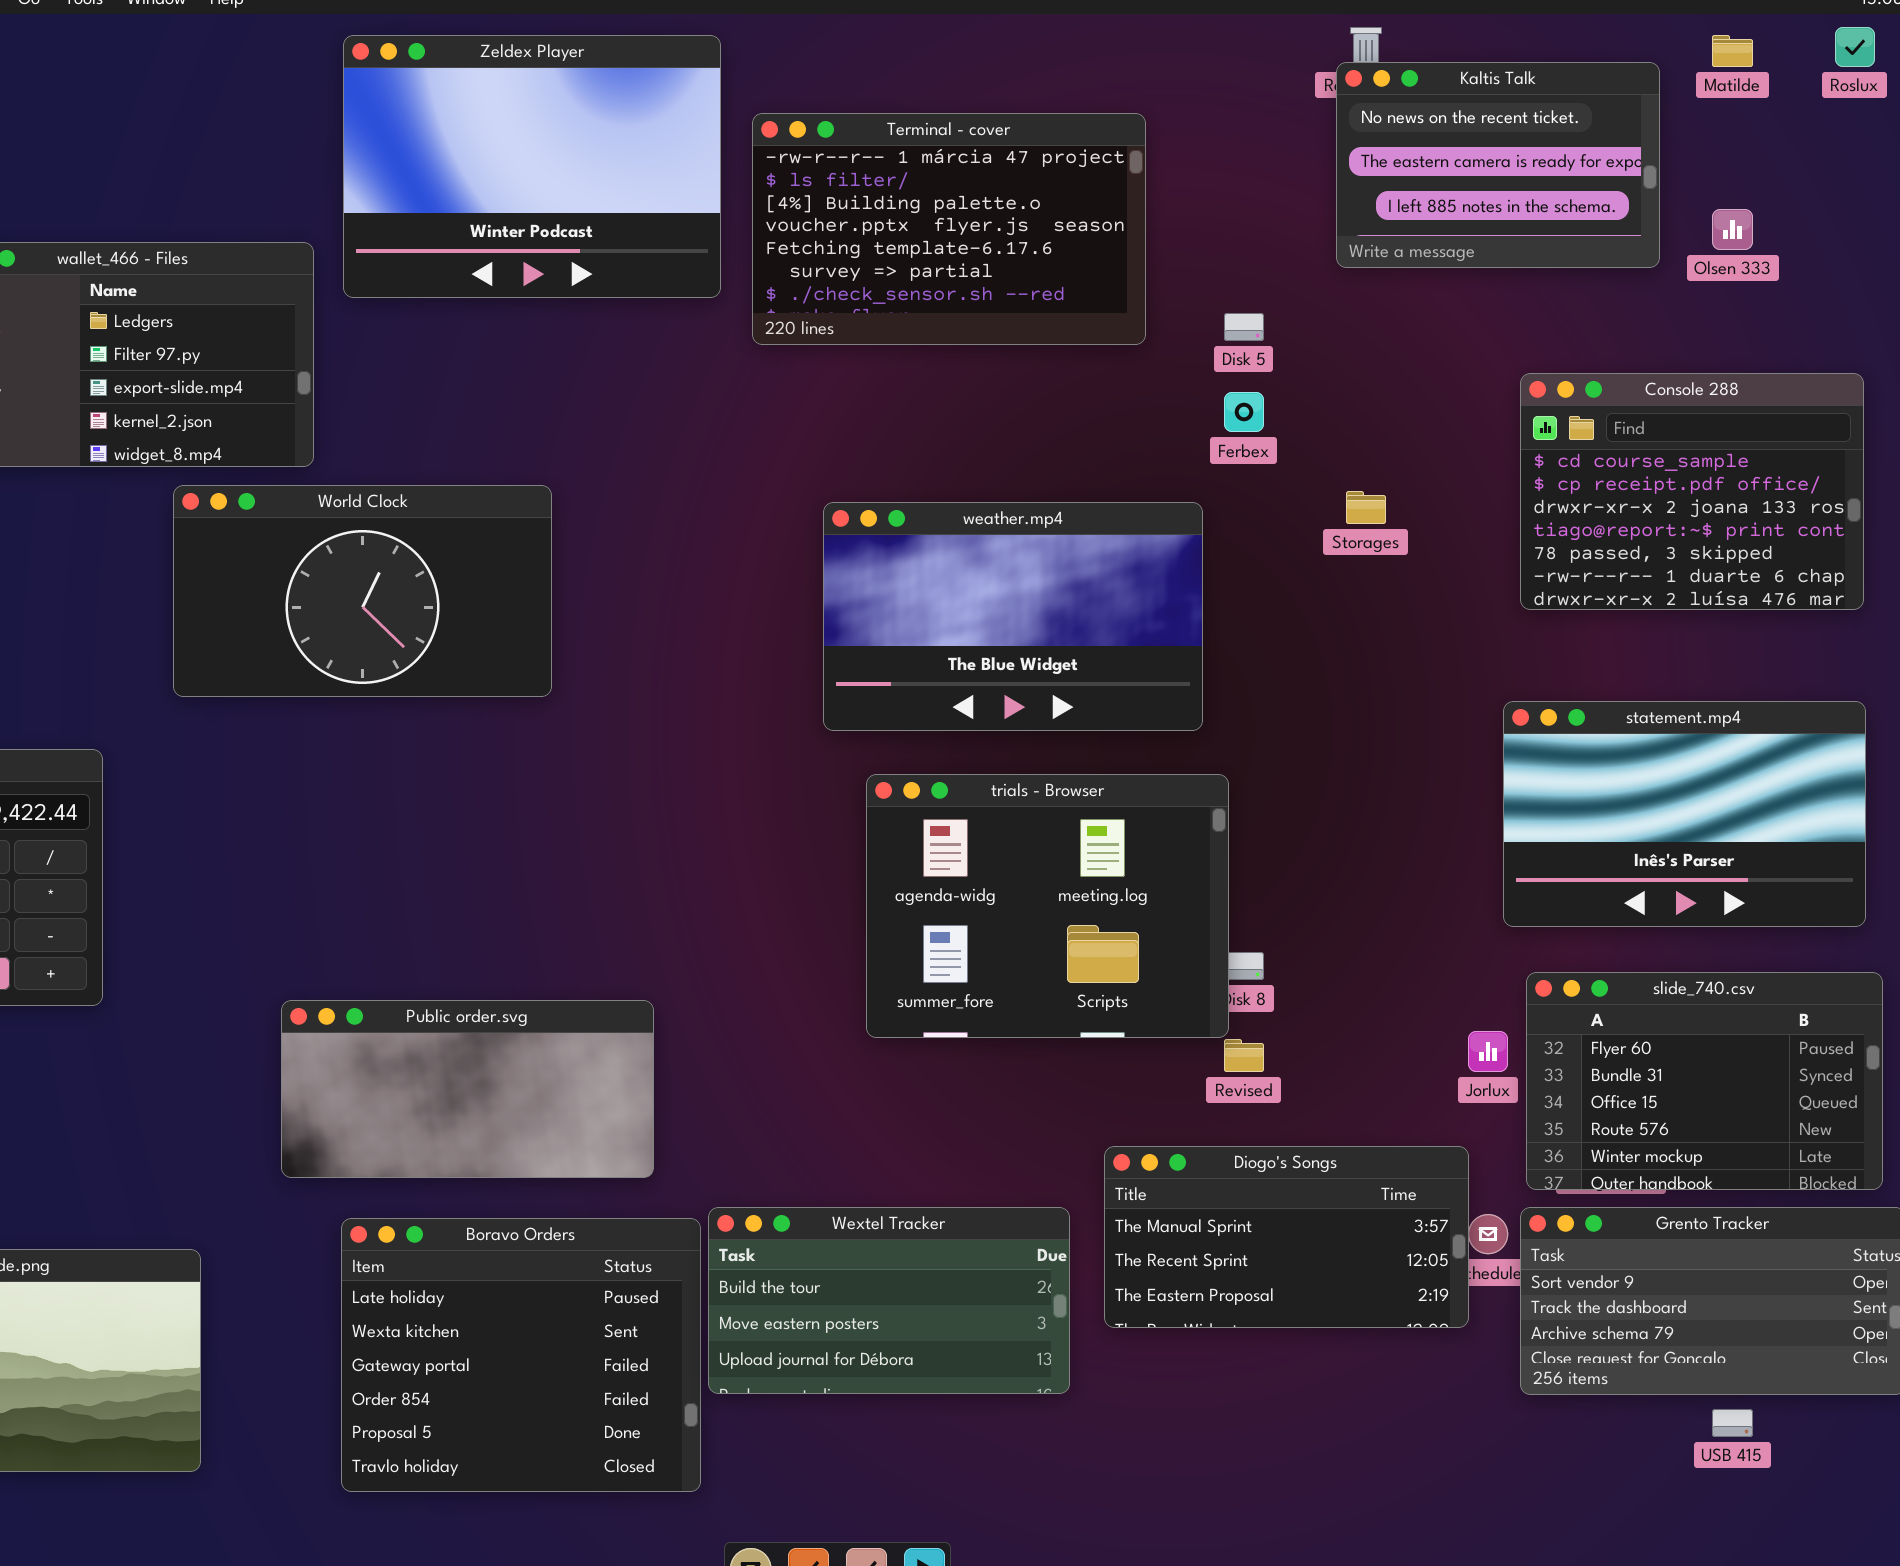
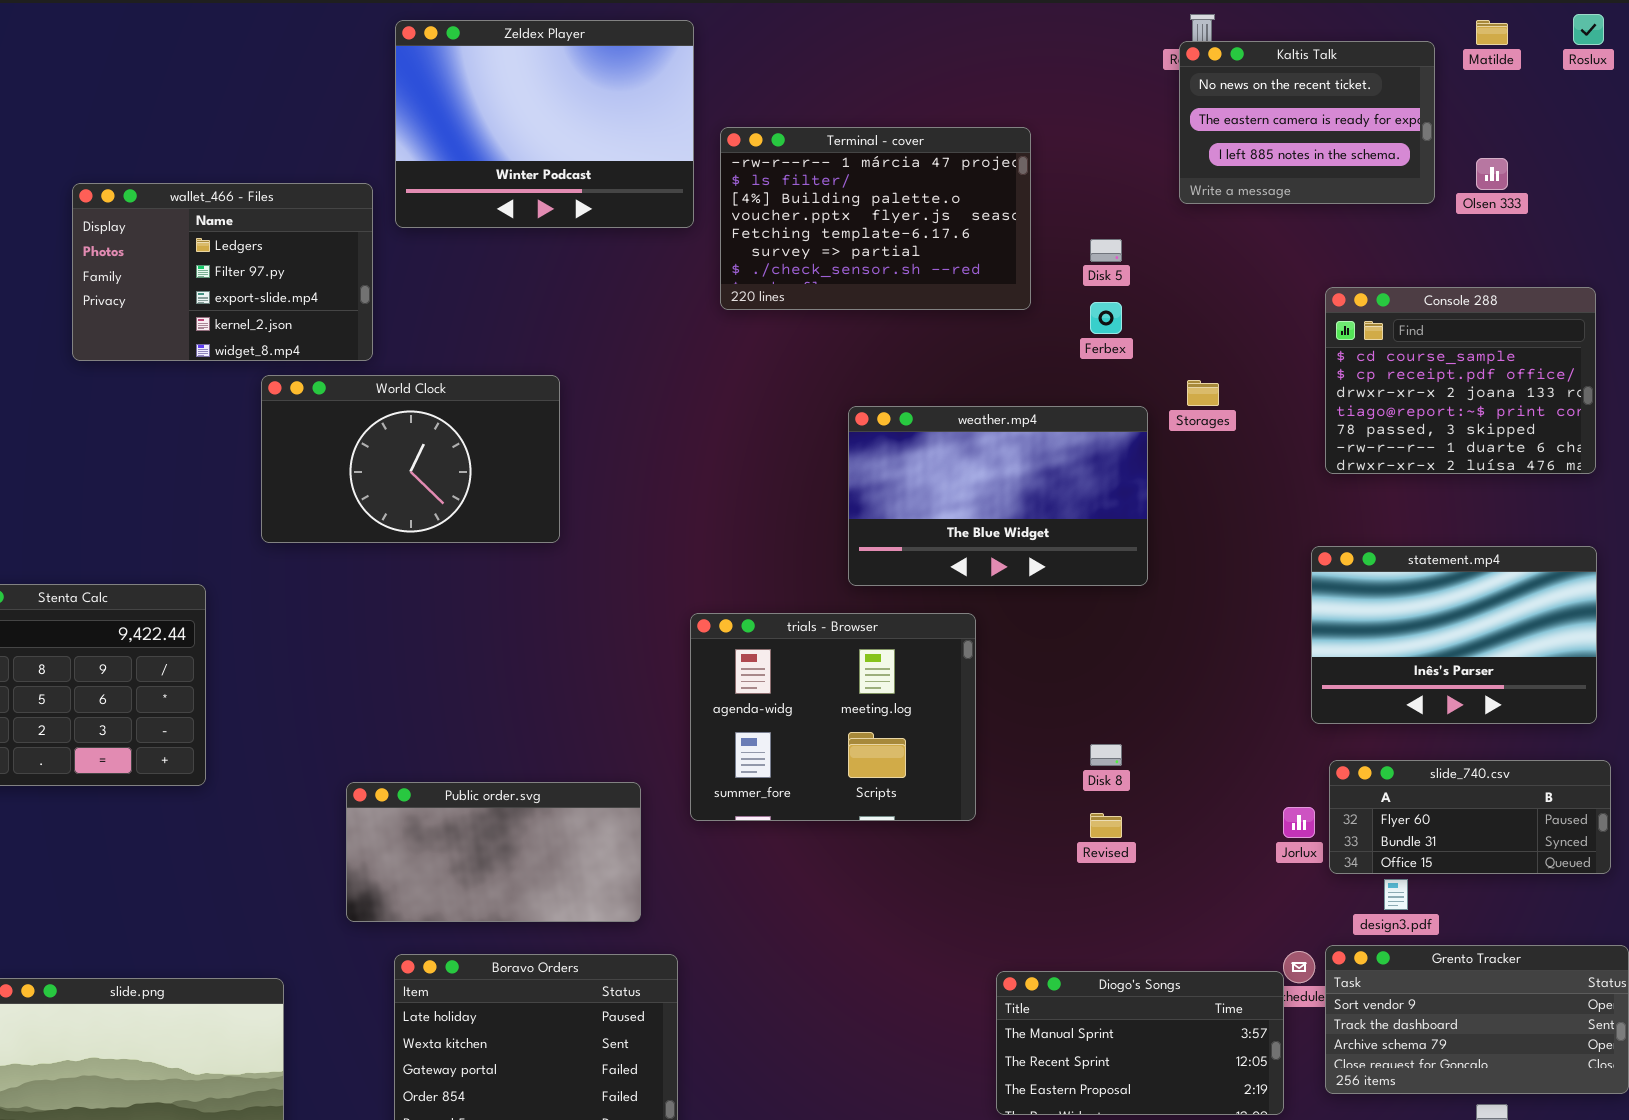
Terminal - cover: [752,113,1146,345] -> [720,127,1031,310], moved
weather.mp4: [823,502,1203,731] -> [848,406,1148,586], moved
trials - Browser: [866,774,1229,1038] -> [690,613,976,821], moved
slide_740.csv: [1526,972,1883,1190] -> [1329,760,1611,874], resized
Diogo's Songs: [1104,1146,1469,1328] -> [996,971,1284,1115], moved
Wextel Tracker: [708,1207,1070,1394] -> none, closed

